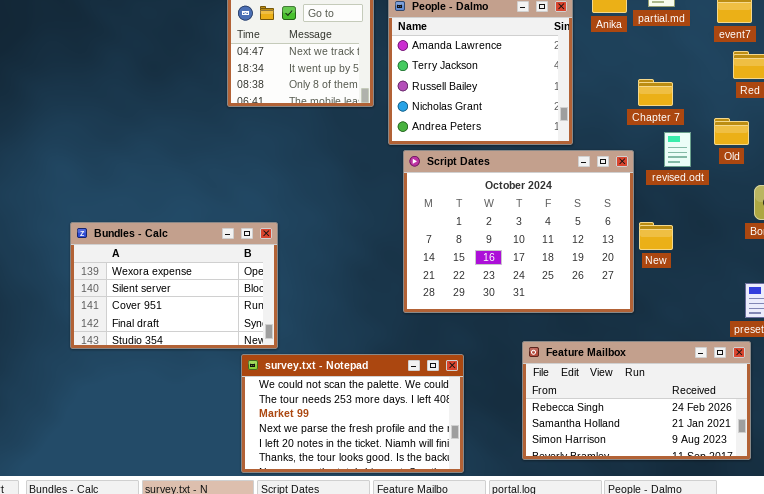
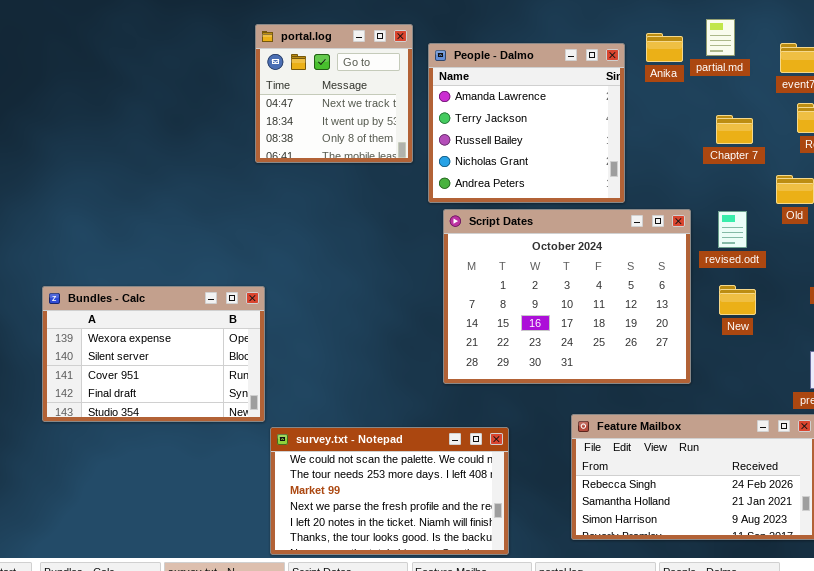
Chapter 7: [638,79,673,106] -> [716,115,753,144], moved
revised.odt: [664,132,691,167] -> [718,211,747,248], moved
Bundles - Calc: [70,222,278,349] -> [42,286,265,422], moved
New: [639,222,673,250] -> [719,285,756,315], moved

